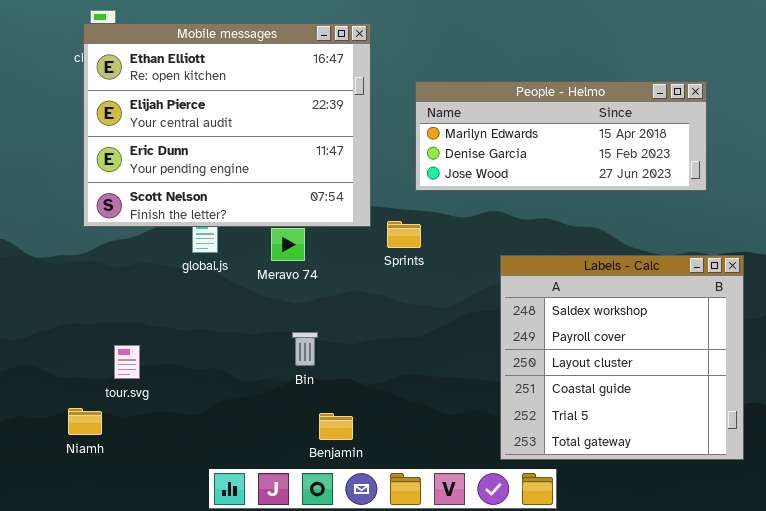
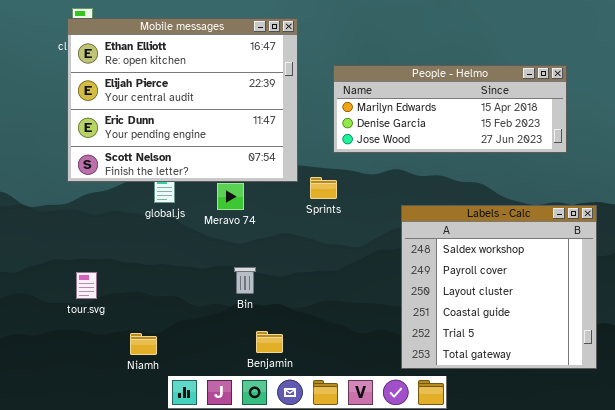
tour.svg: [114,345,140,379] -> [76,272,97,299], moved
Niamh: [68,408,102,435] -> [130,333,157,355], moved

